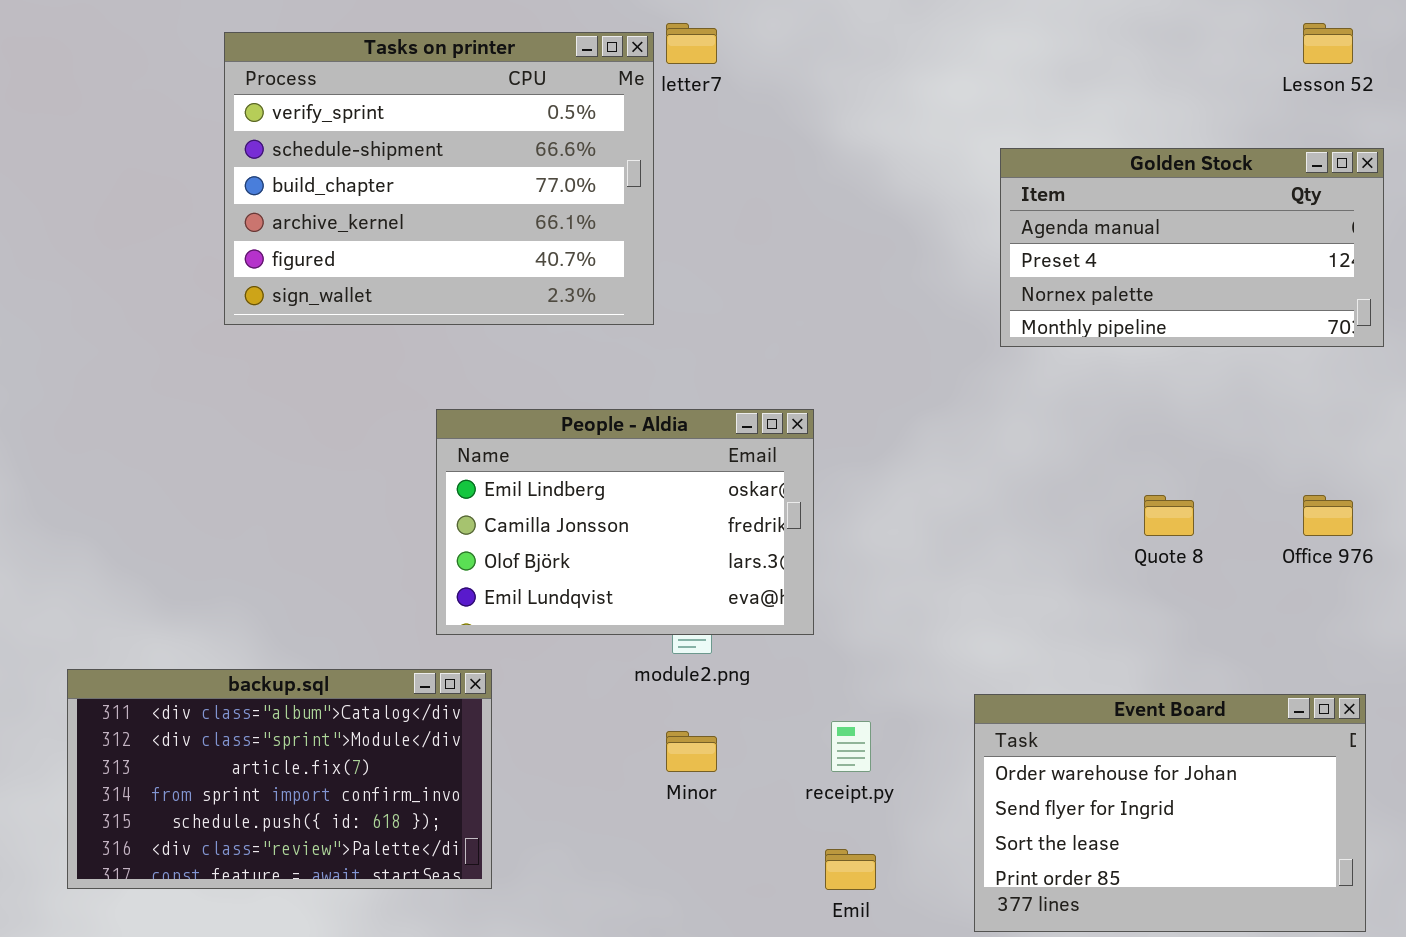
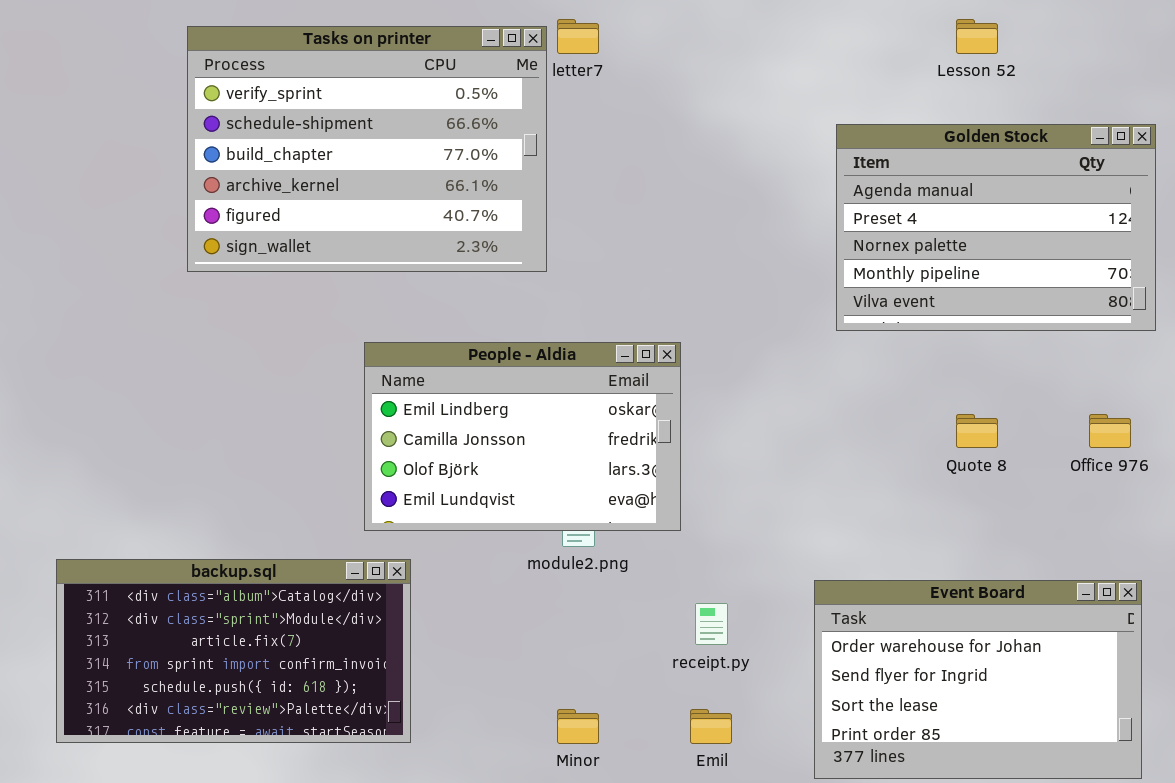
Lesson 52: [1303,23,1353,64] -> [956,19,998,54], moved
Golden Stock: [1000,148,1384,347] -> [836,124,1156,331], resized
Minor: [666,731,717,772] -> [557,709,599,744], moved

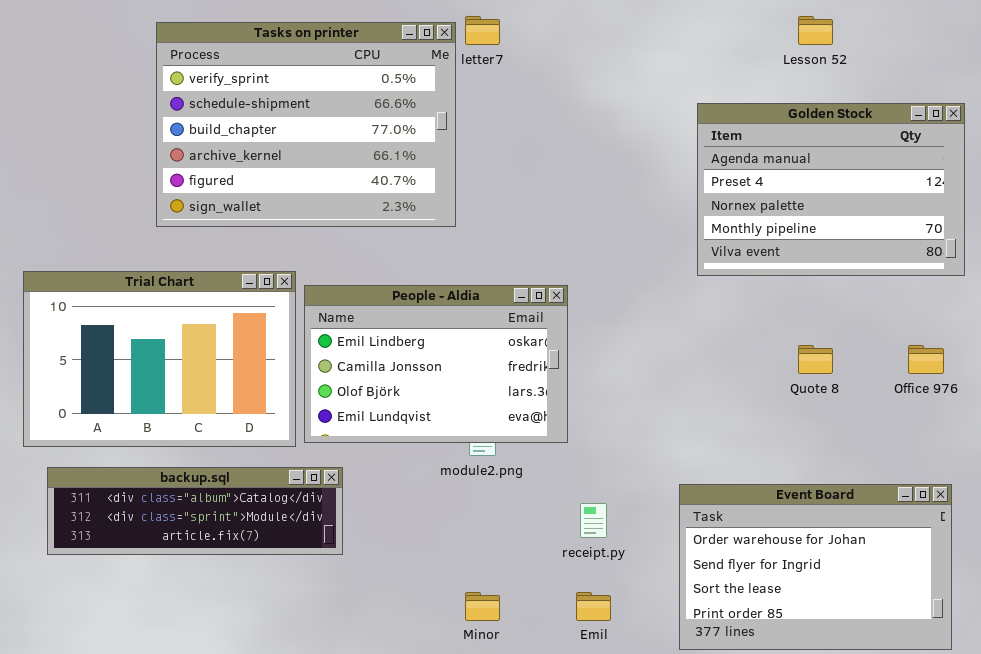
Trial Chart: none -> [23,271,296,447], opened
backup.sql: [56,559,411,743] -> [47,467,343,555], resized

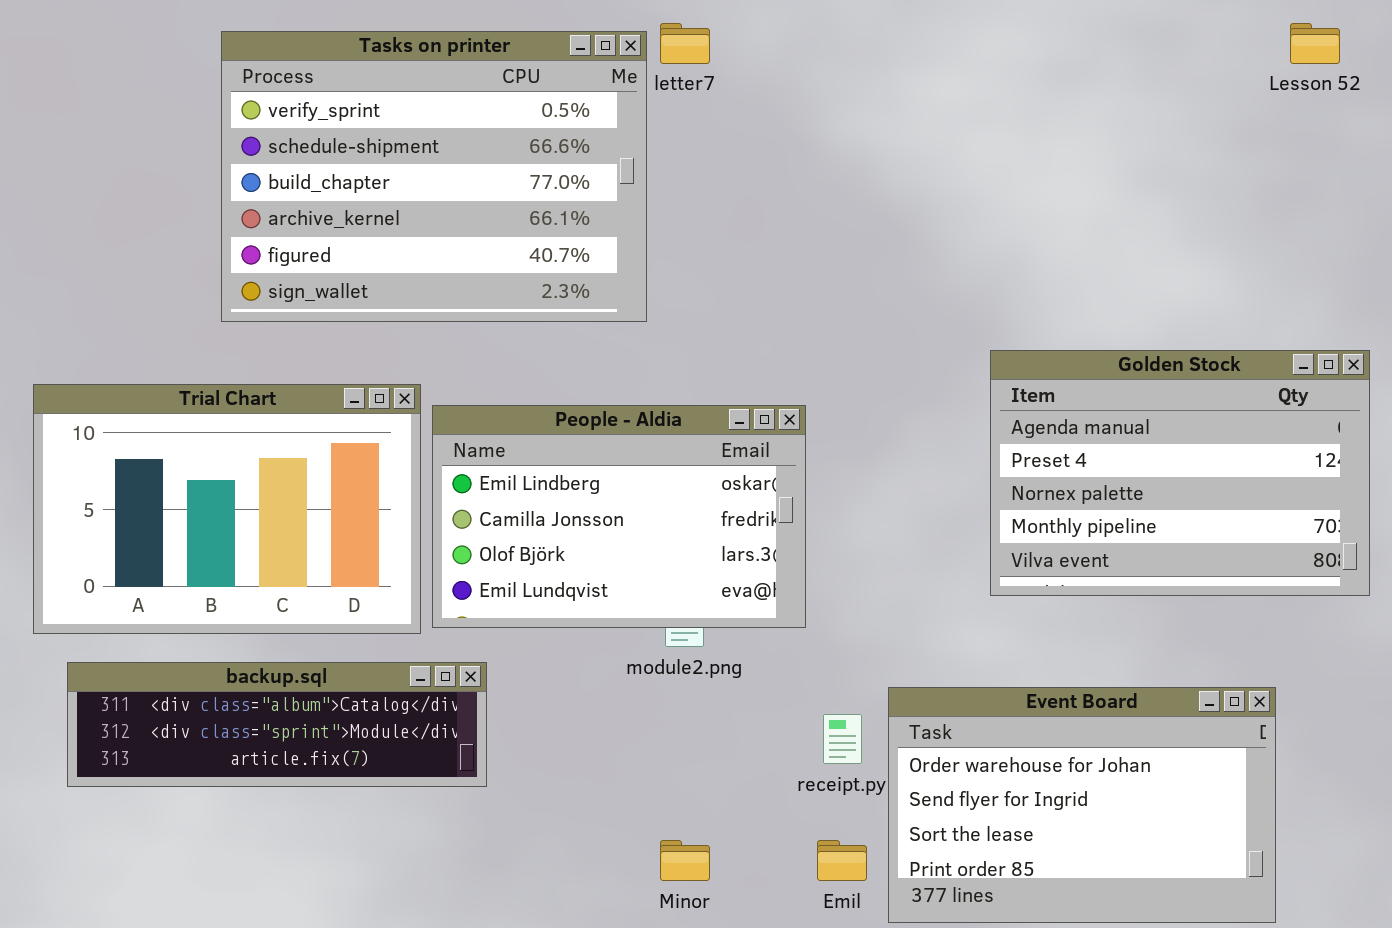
Lesson 52: [798,16,833,45] -> [1290,23,1340,64], moved
Golden Stock: [697,103,965,276] -> [990,350,1370,596], moved
Event Board: [679,484,952,650] -> [888,687,1276,923], moved

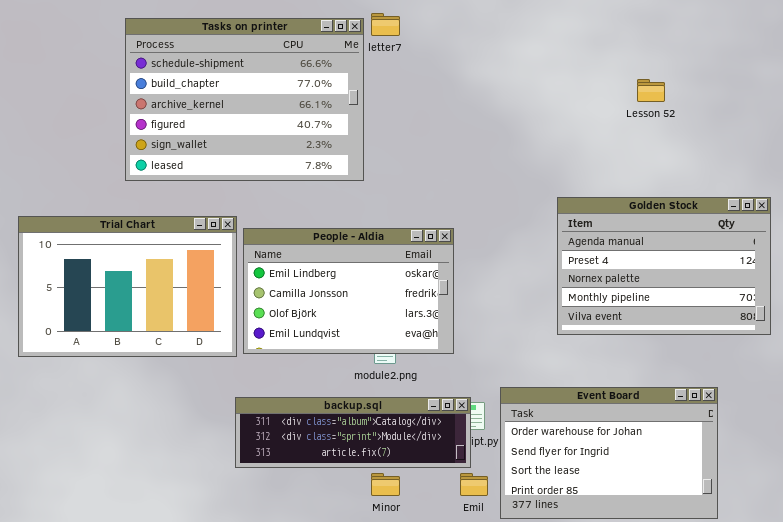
Lesson 52: [1290,23,1340,64] -> [637,79,665,102], moved
Tasks on printer: [221,31,647,322] -> [125,18,364,181], scrolled down 1 row
backup.sql: [67,662,487,787] -> [235,397,471,468], moved

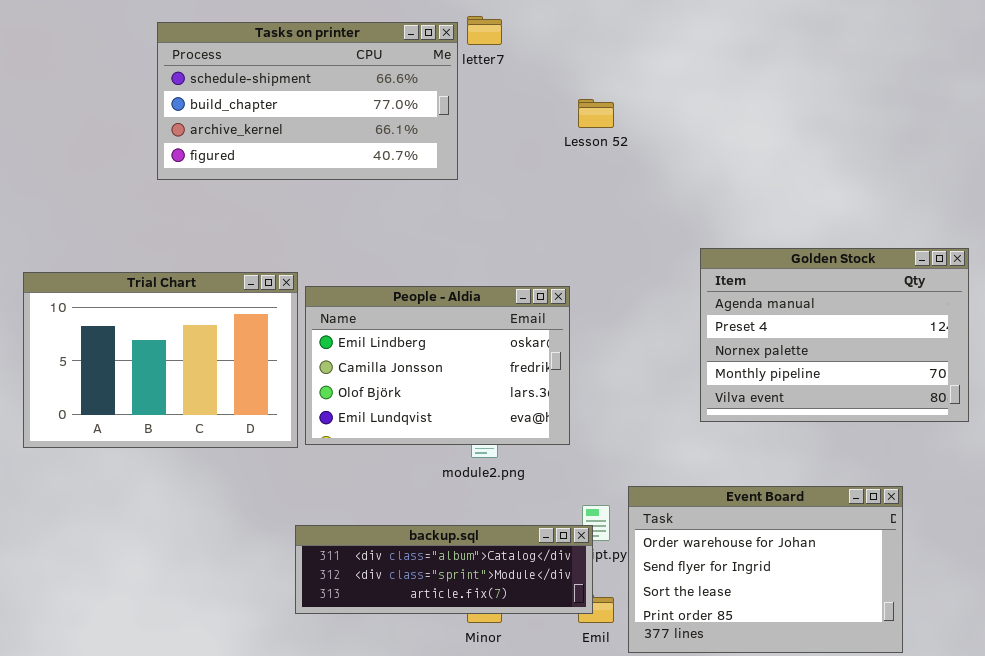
Tasks on printer: [125,18,364,181] -> [157,22,458,180], resized
Lesson 52: [637,79,665,102] -> [578,99,614,128], moved
backup.sql: [235,397,471,468] -> [295,525,593,614], moved

